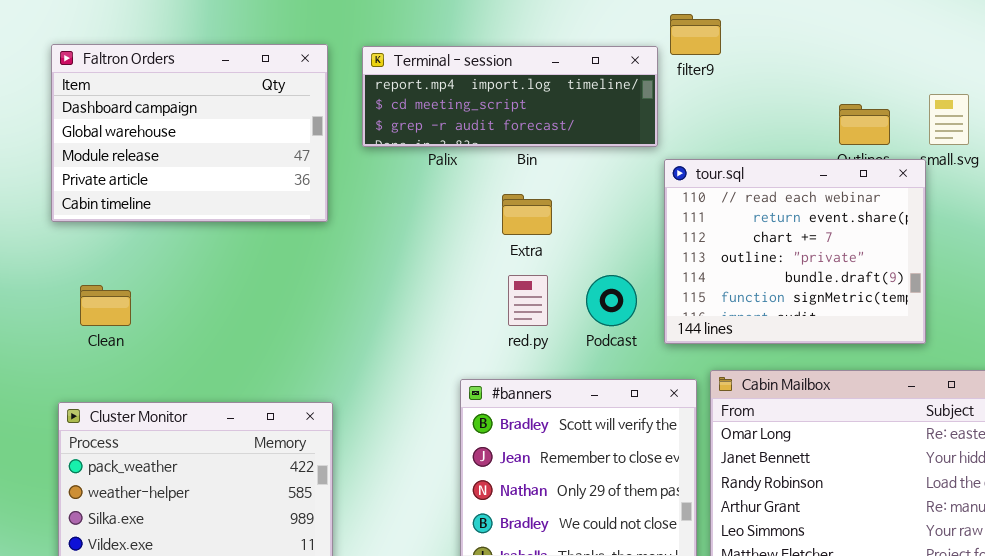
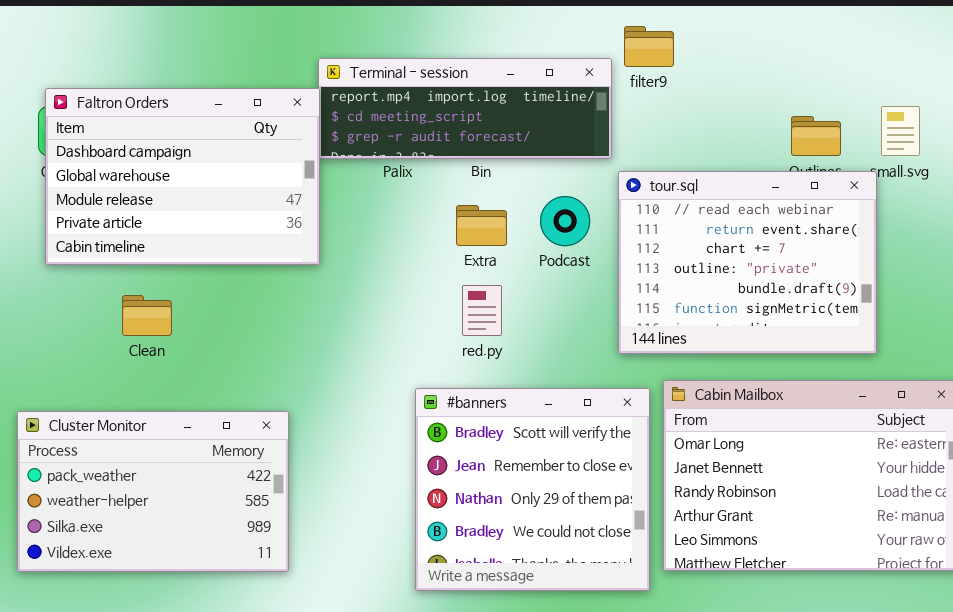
Faltron Orders: [51,44,328,222] -> [45,88,320,265], moved
Podcast: [586,275,637,326] -> [540,196,590,246], moved
Clean: [80,285,131,326] -> [122,295,172,336], moved

